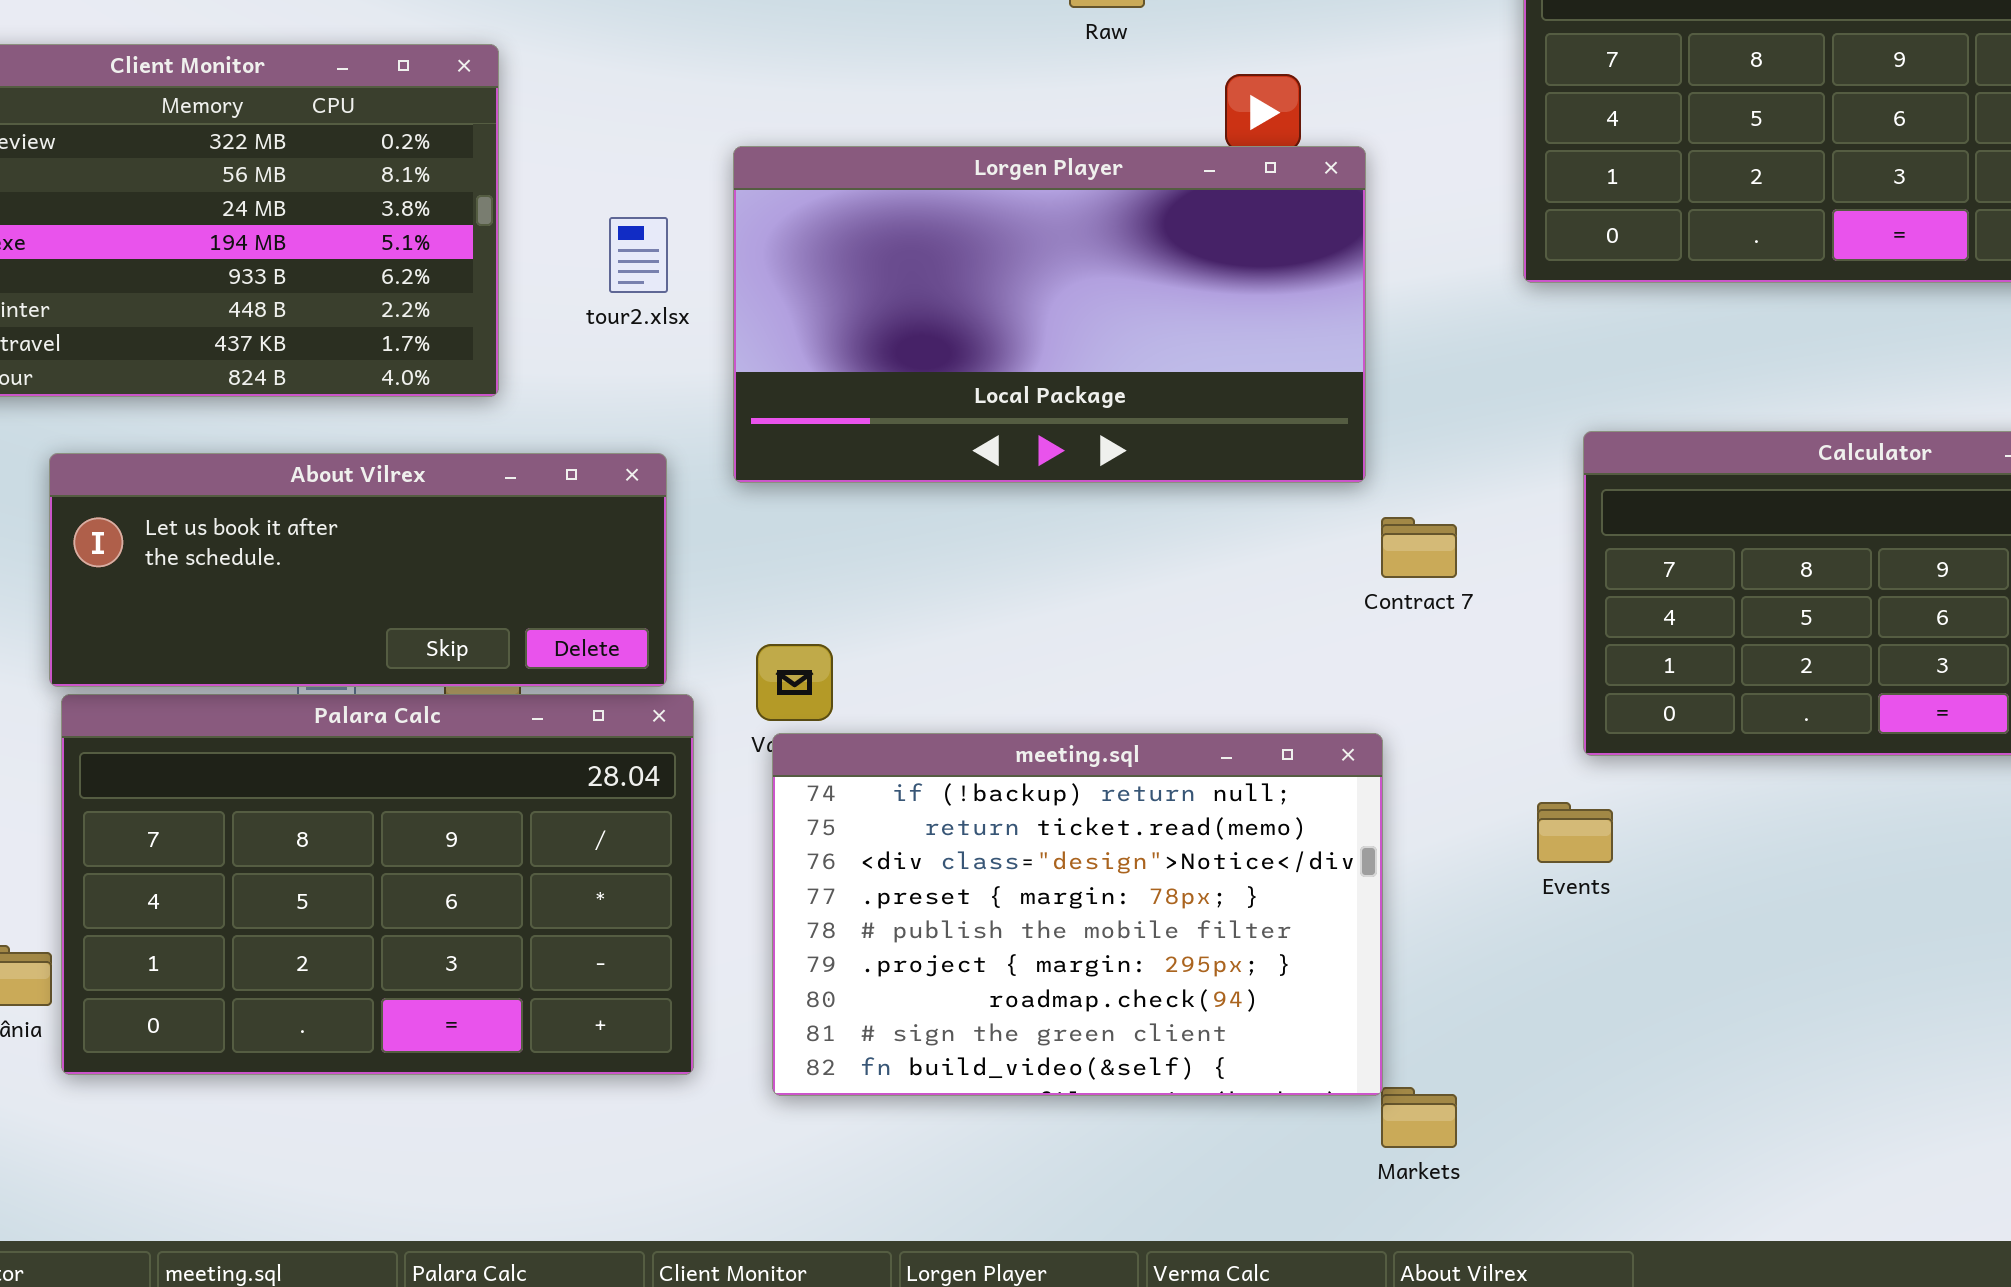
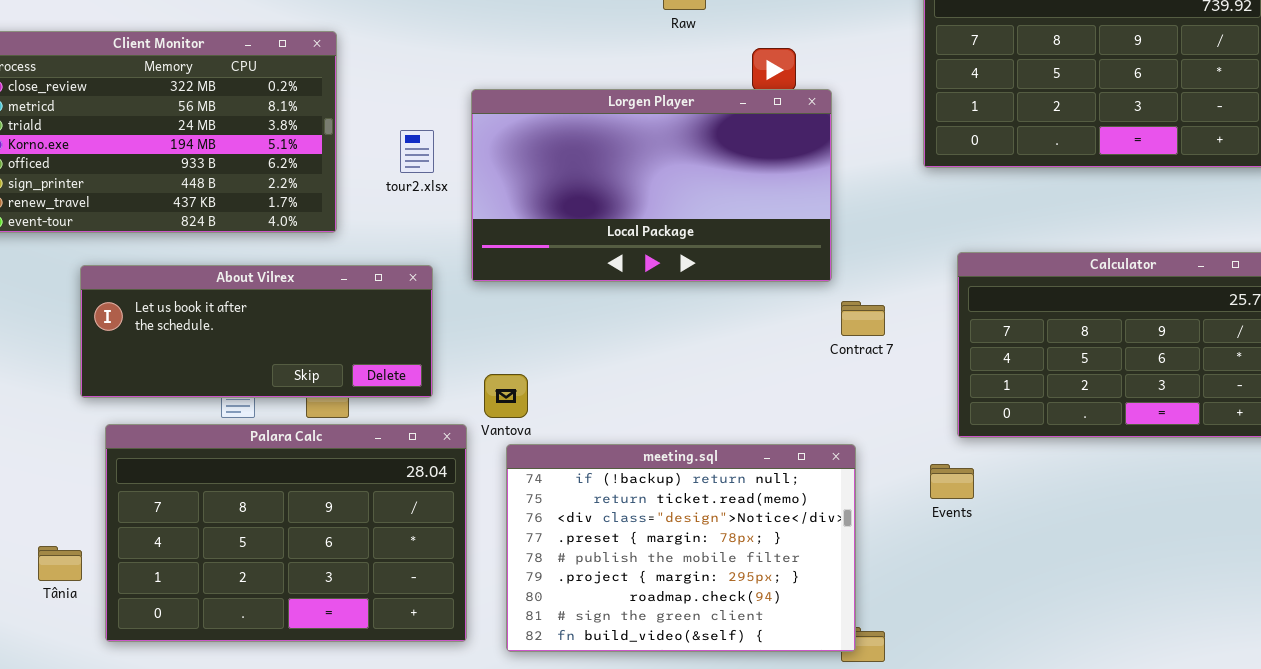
Palara Calc: [61,694,694,1075] -> [105,424,467,642], moved
meeting.sql: [772,733,1383,1096] -> [506,444,856,652], moved

